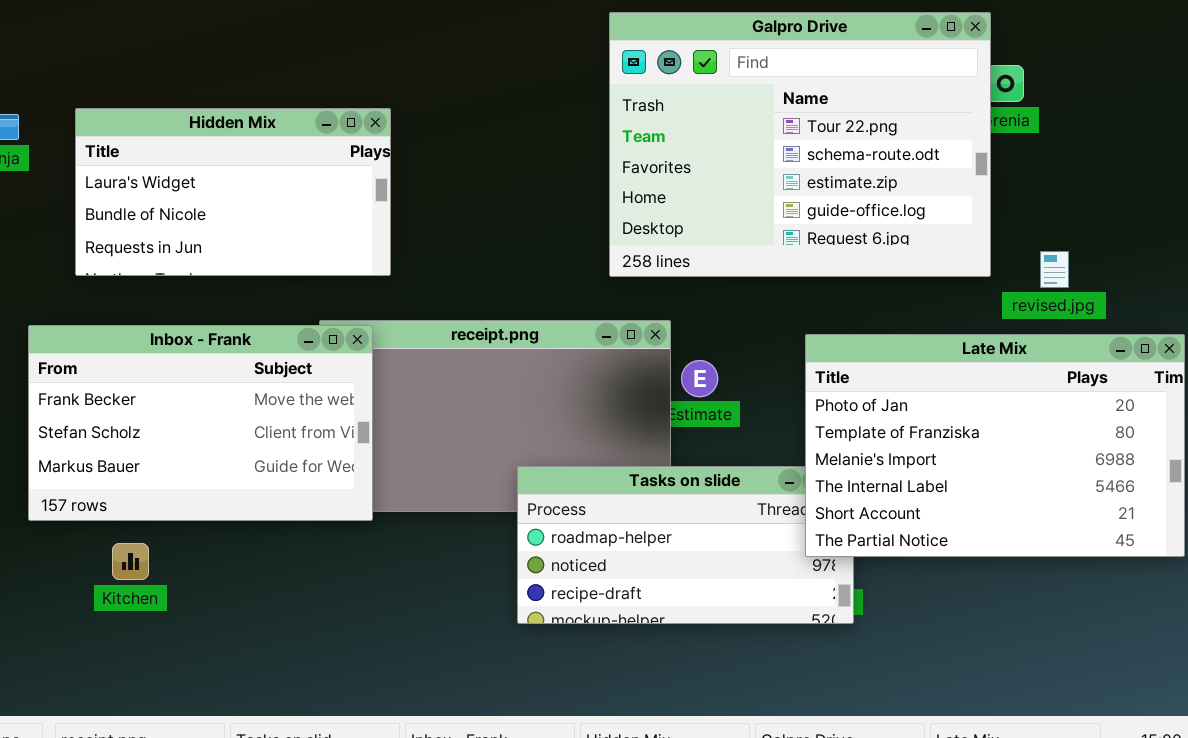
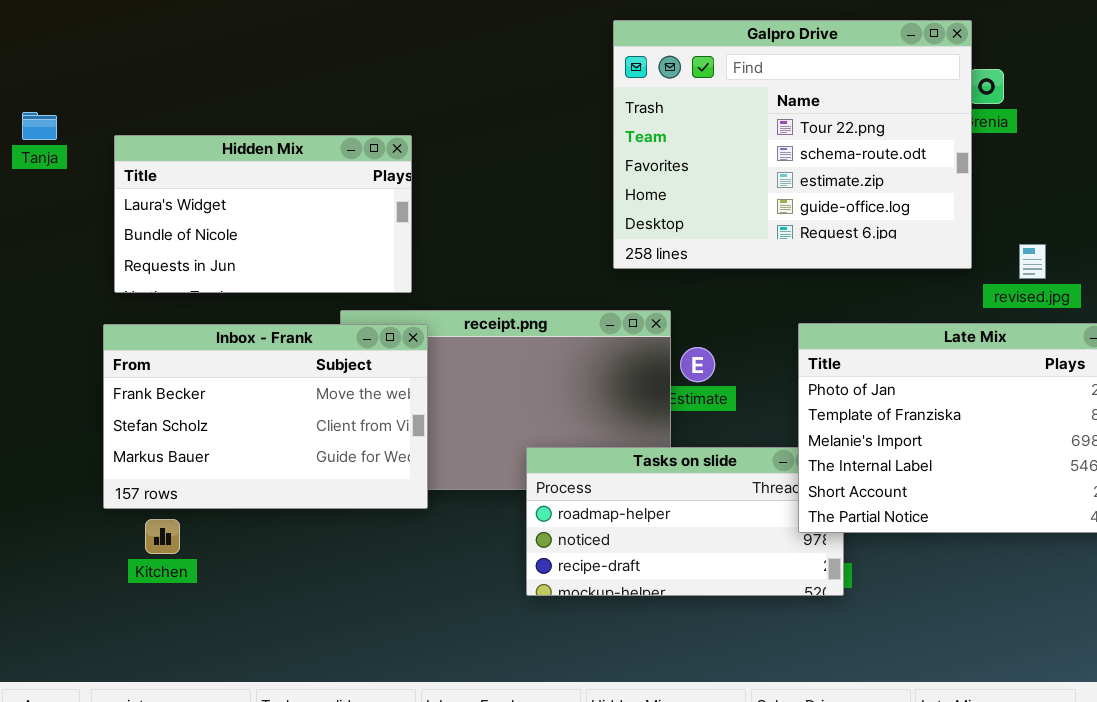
Hidden Mix: [75,108,391,276] -> [114,135,412,293], moved
Inbox - Frank: [28,325,373,521] -> [103,324,428,509], moved

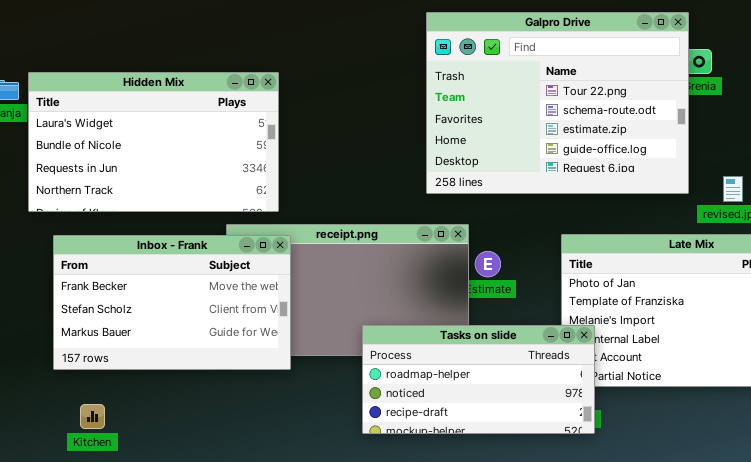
Hidden Mix: [114,135,412,293] -> [28,72,279,212], resized
Tasks on slide: [526,447,844,596] -> [362,325,595,434], raised
Kitchen: [145,519,180,554] -> [80,404,105,429], moved

